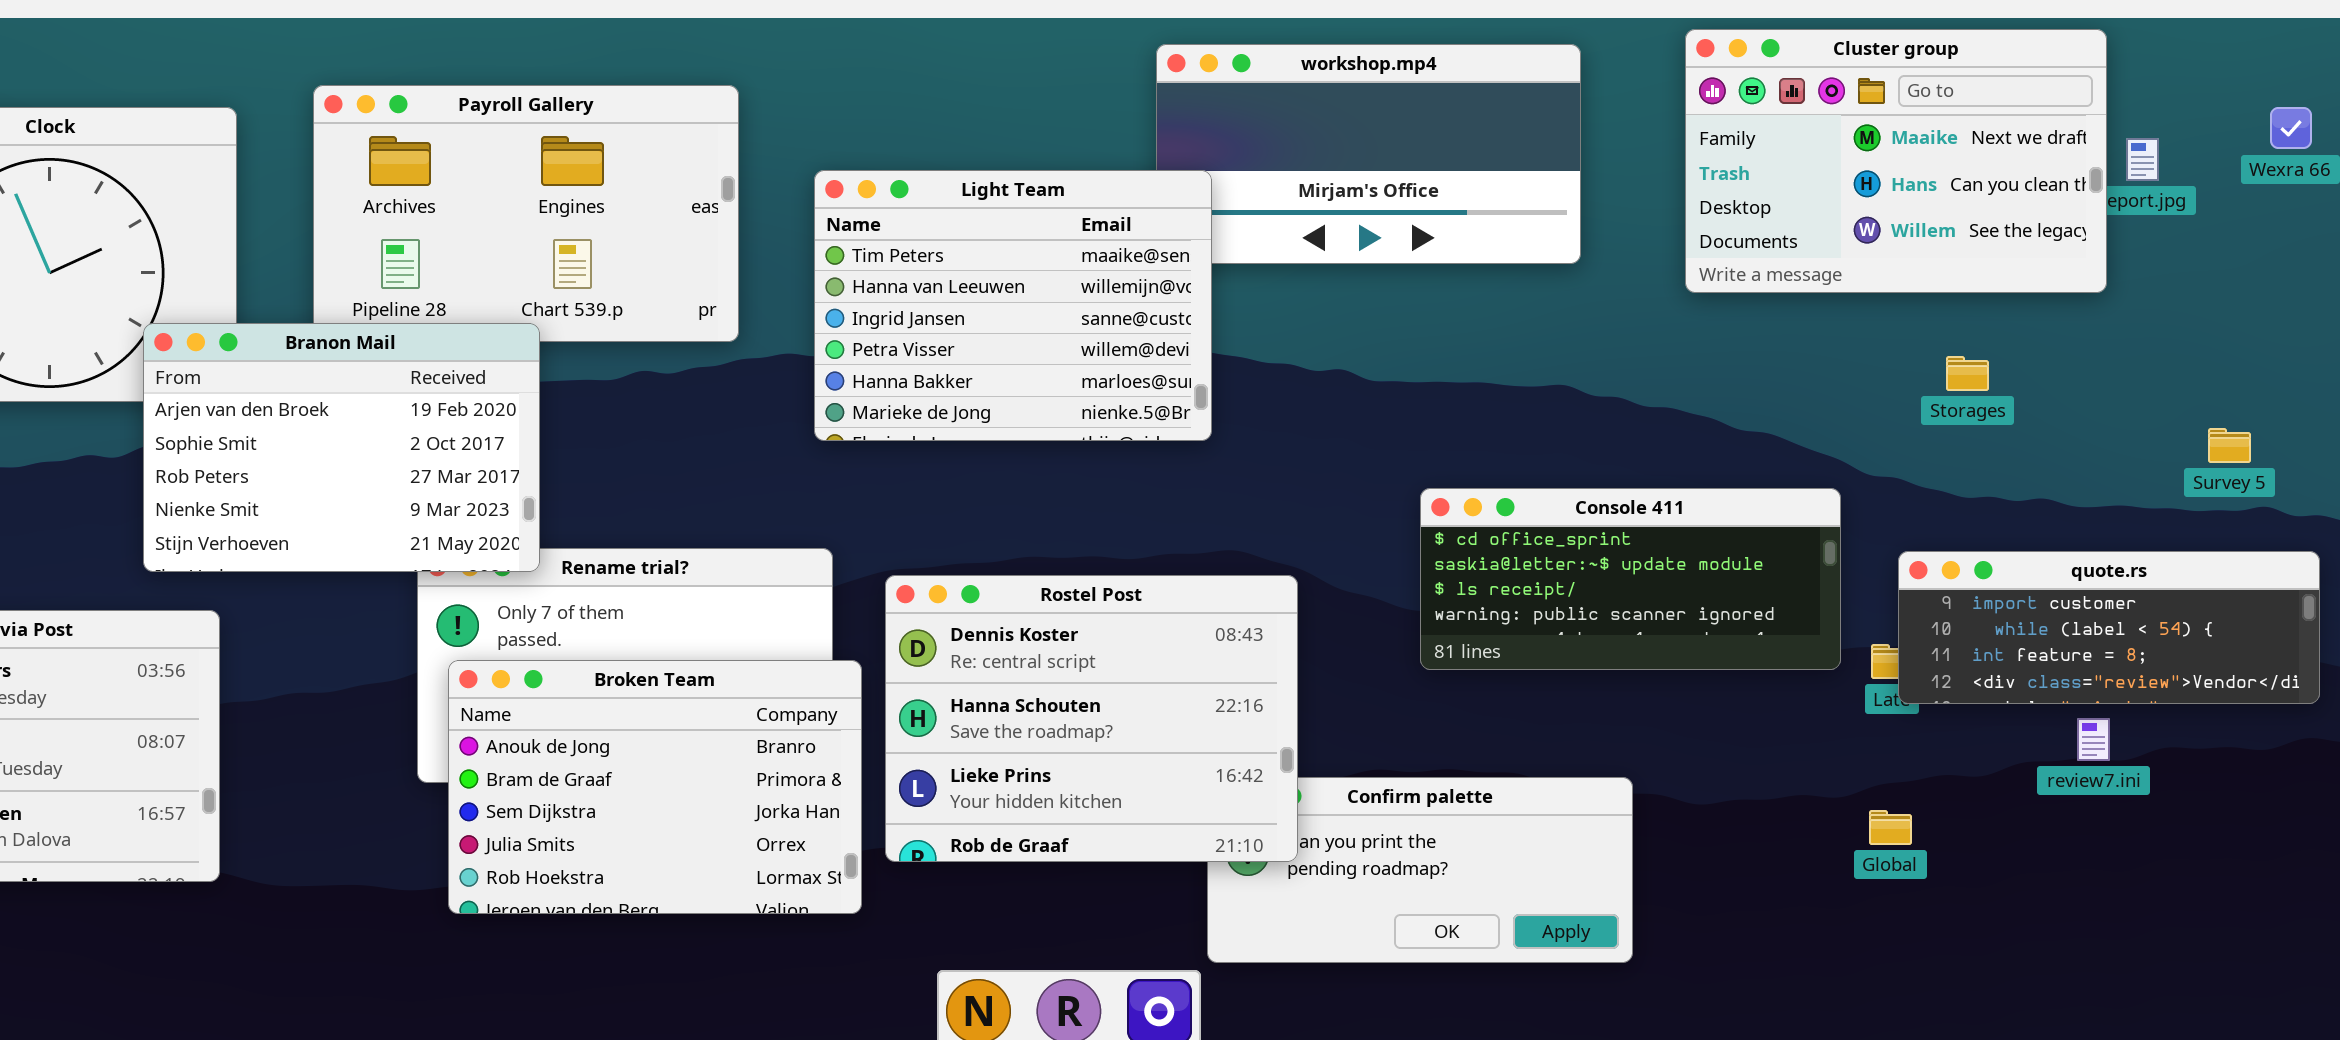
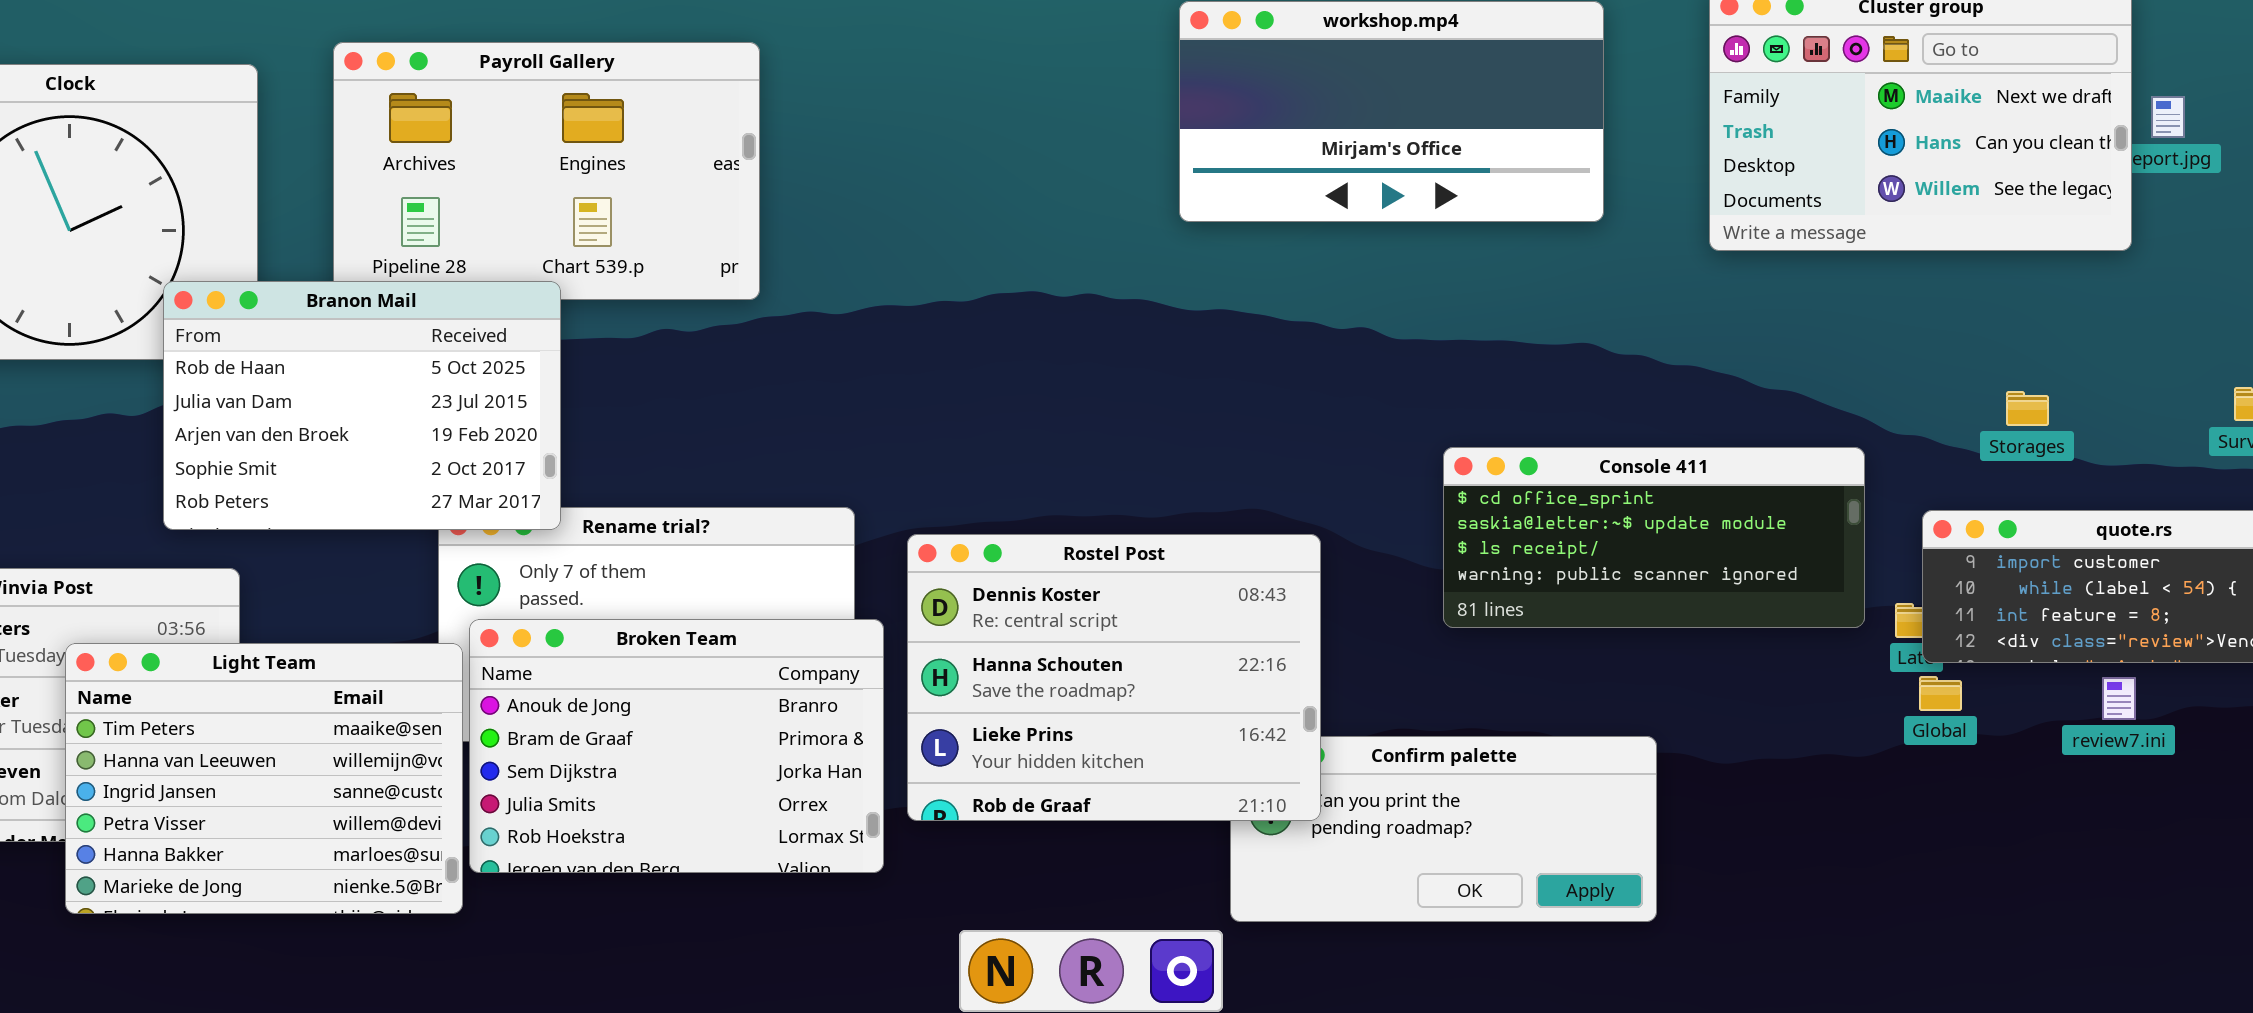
Light Team: [814,170,1212,441] -> [65,643,463,914], moved
Branon Mail: [143,323,540,572] -> [163,281,561,530], scrolled up 2 rows
Storages: [1946,356,1989,391] -> [2006,391,2049,426], moved
Global: [1869,810,1912,845] -> [1919,676,1962,711], moved

